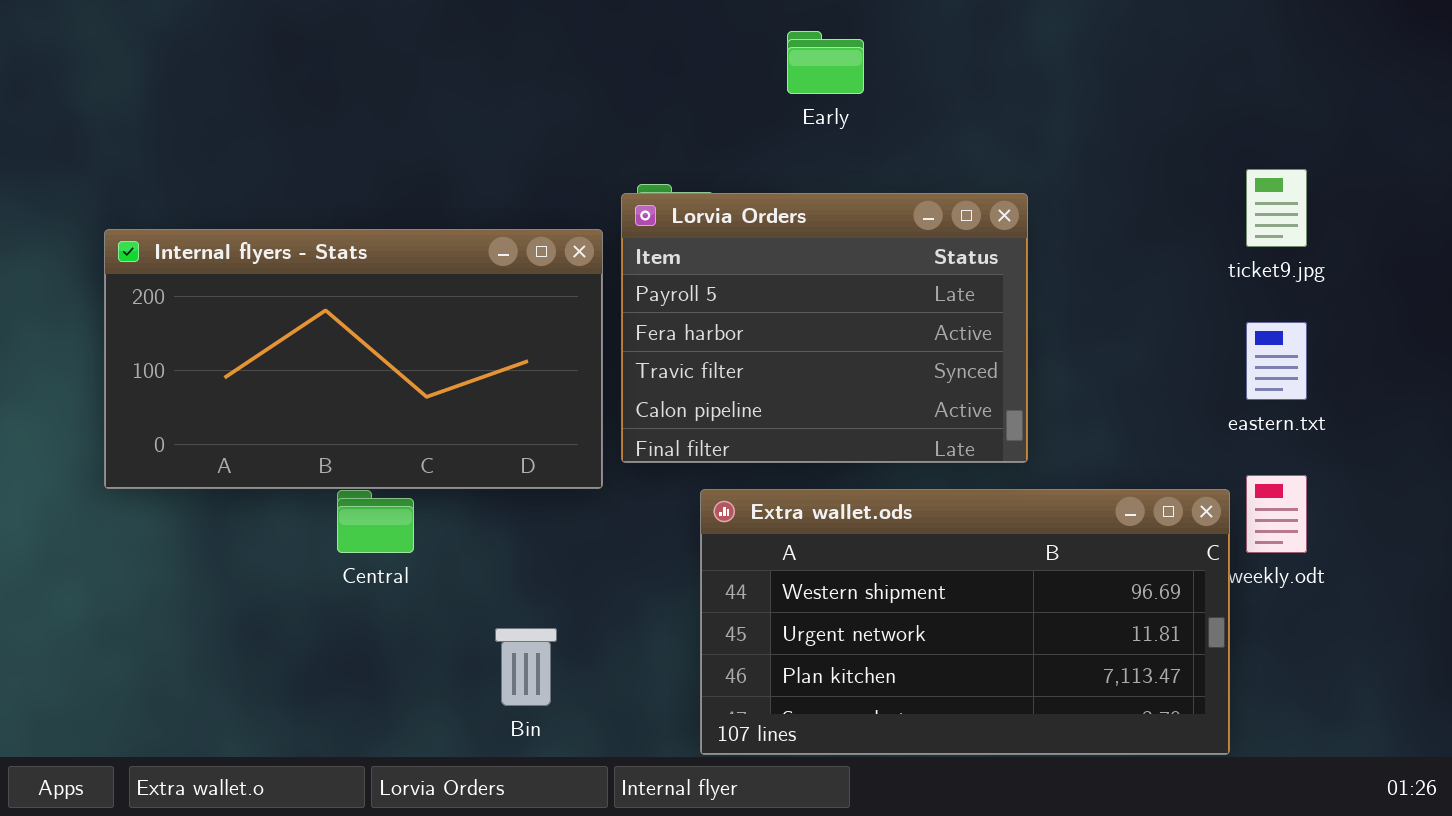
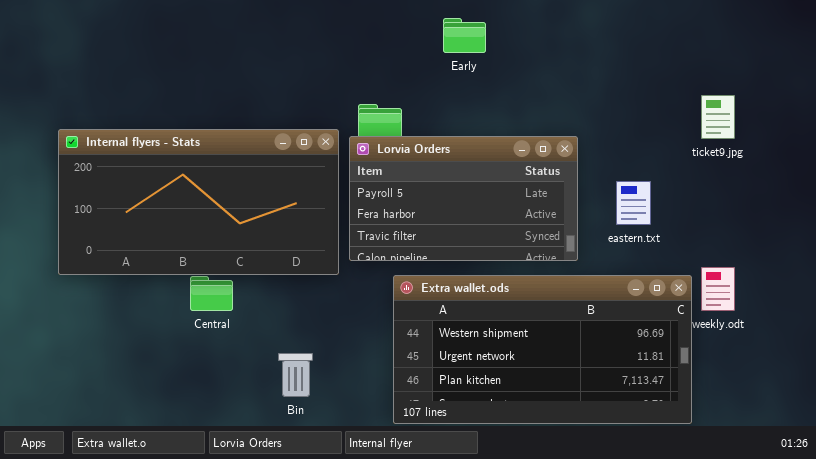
Lorvia Orders: [621,193,1028,463] -> [349,136,578,261], resized
eastern.txt: [1246,322,1307,400] -> [616,181,651,225], moved

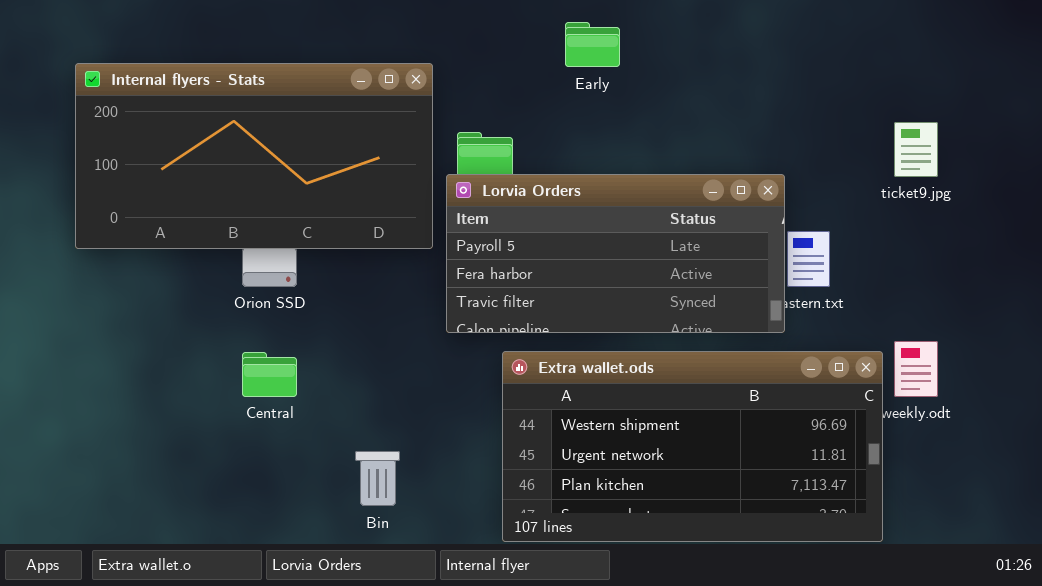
Internal flyers - Stats: [58,129,339,275] -> [75,63,433,249], moved
Lorvia Orders: [349,136,578,261] -> [446,174,785,333], resized

